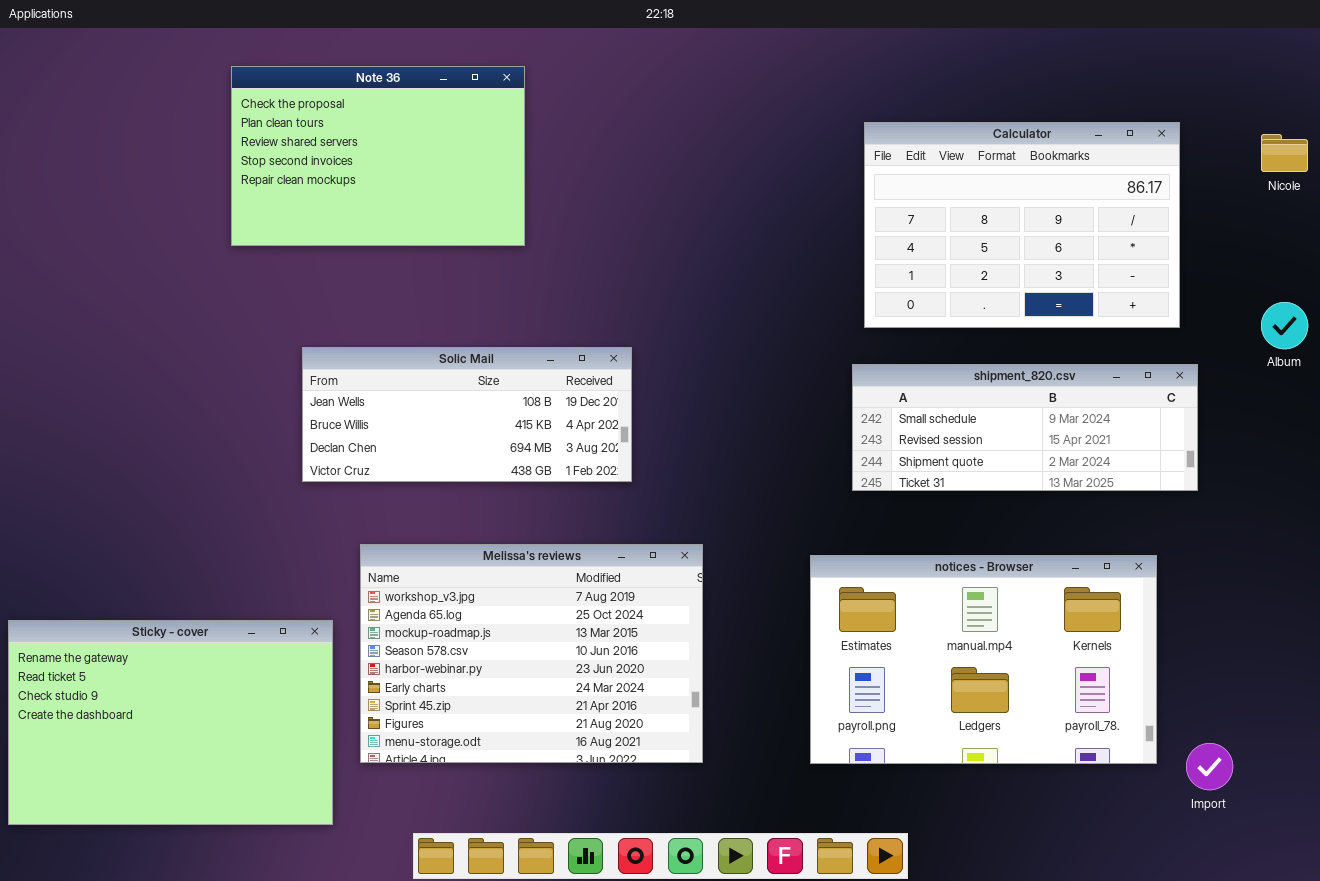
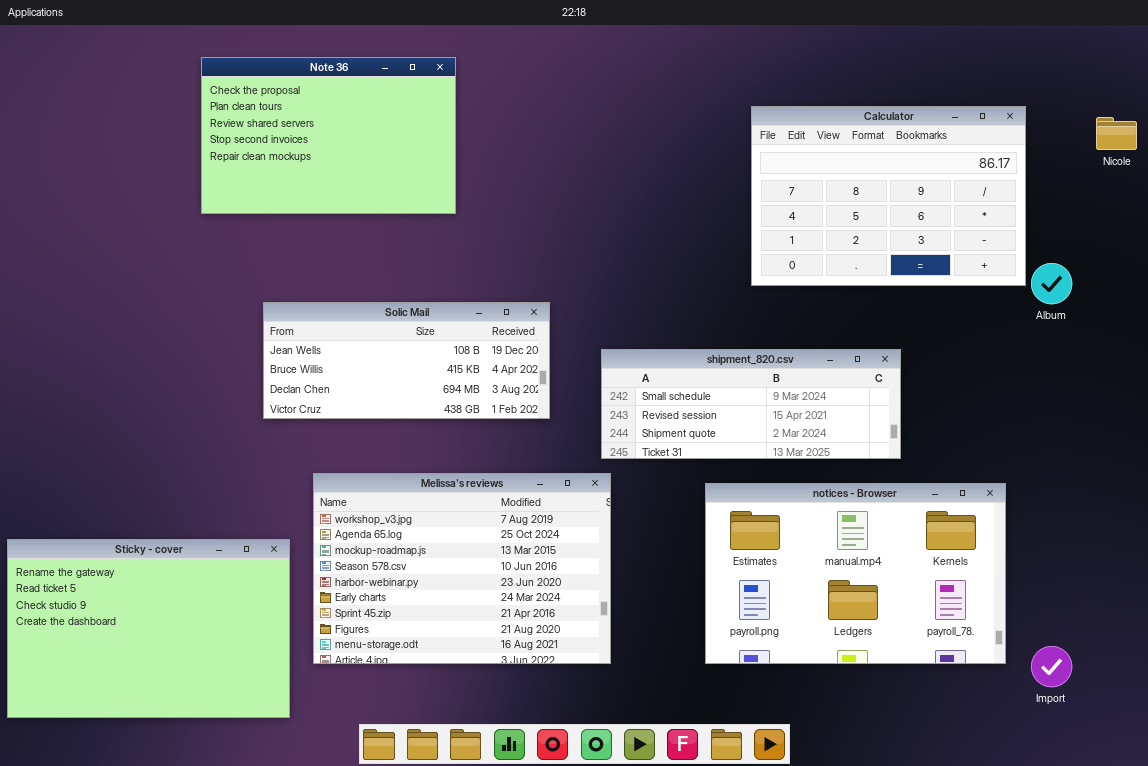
Album: [1261,302,1308,349] -> [1031,263,1072,304], moved
shipment_820.csv: [852,364,1198,491] -> [601,349,901,459], moved

